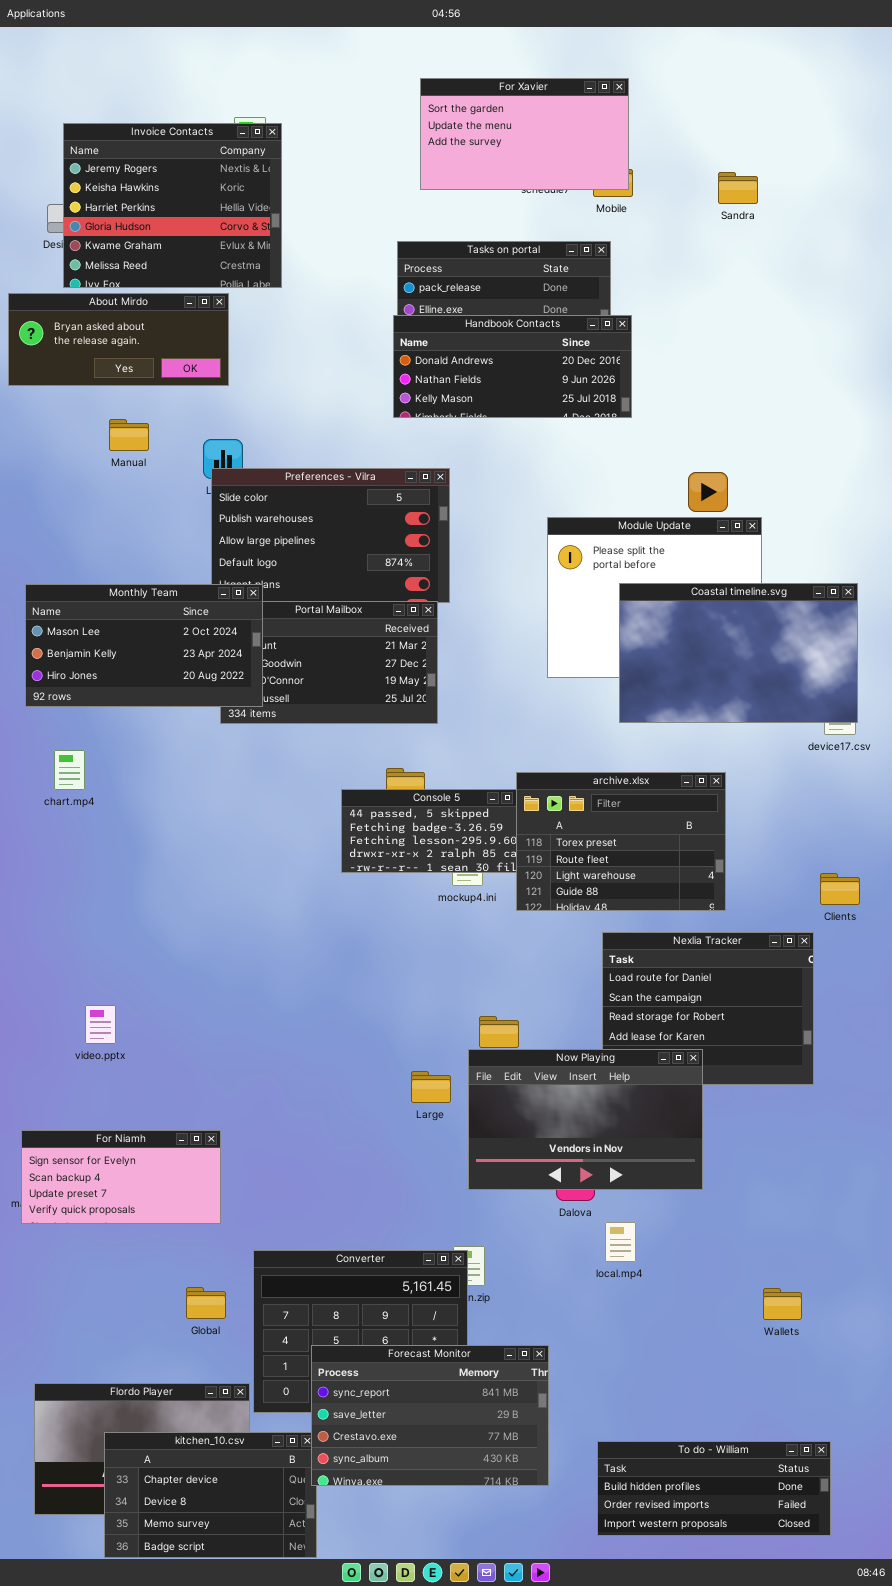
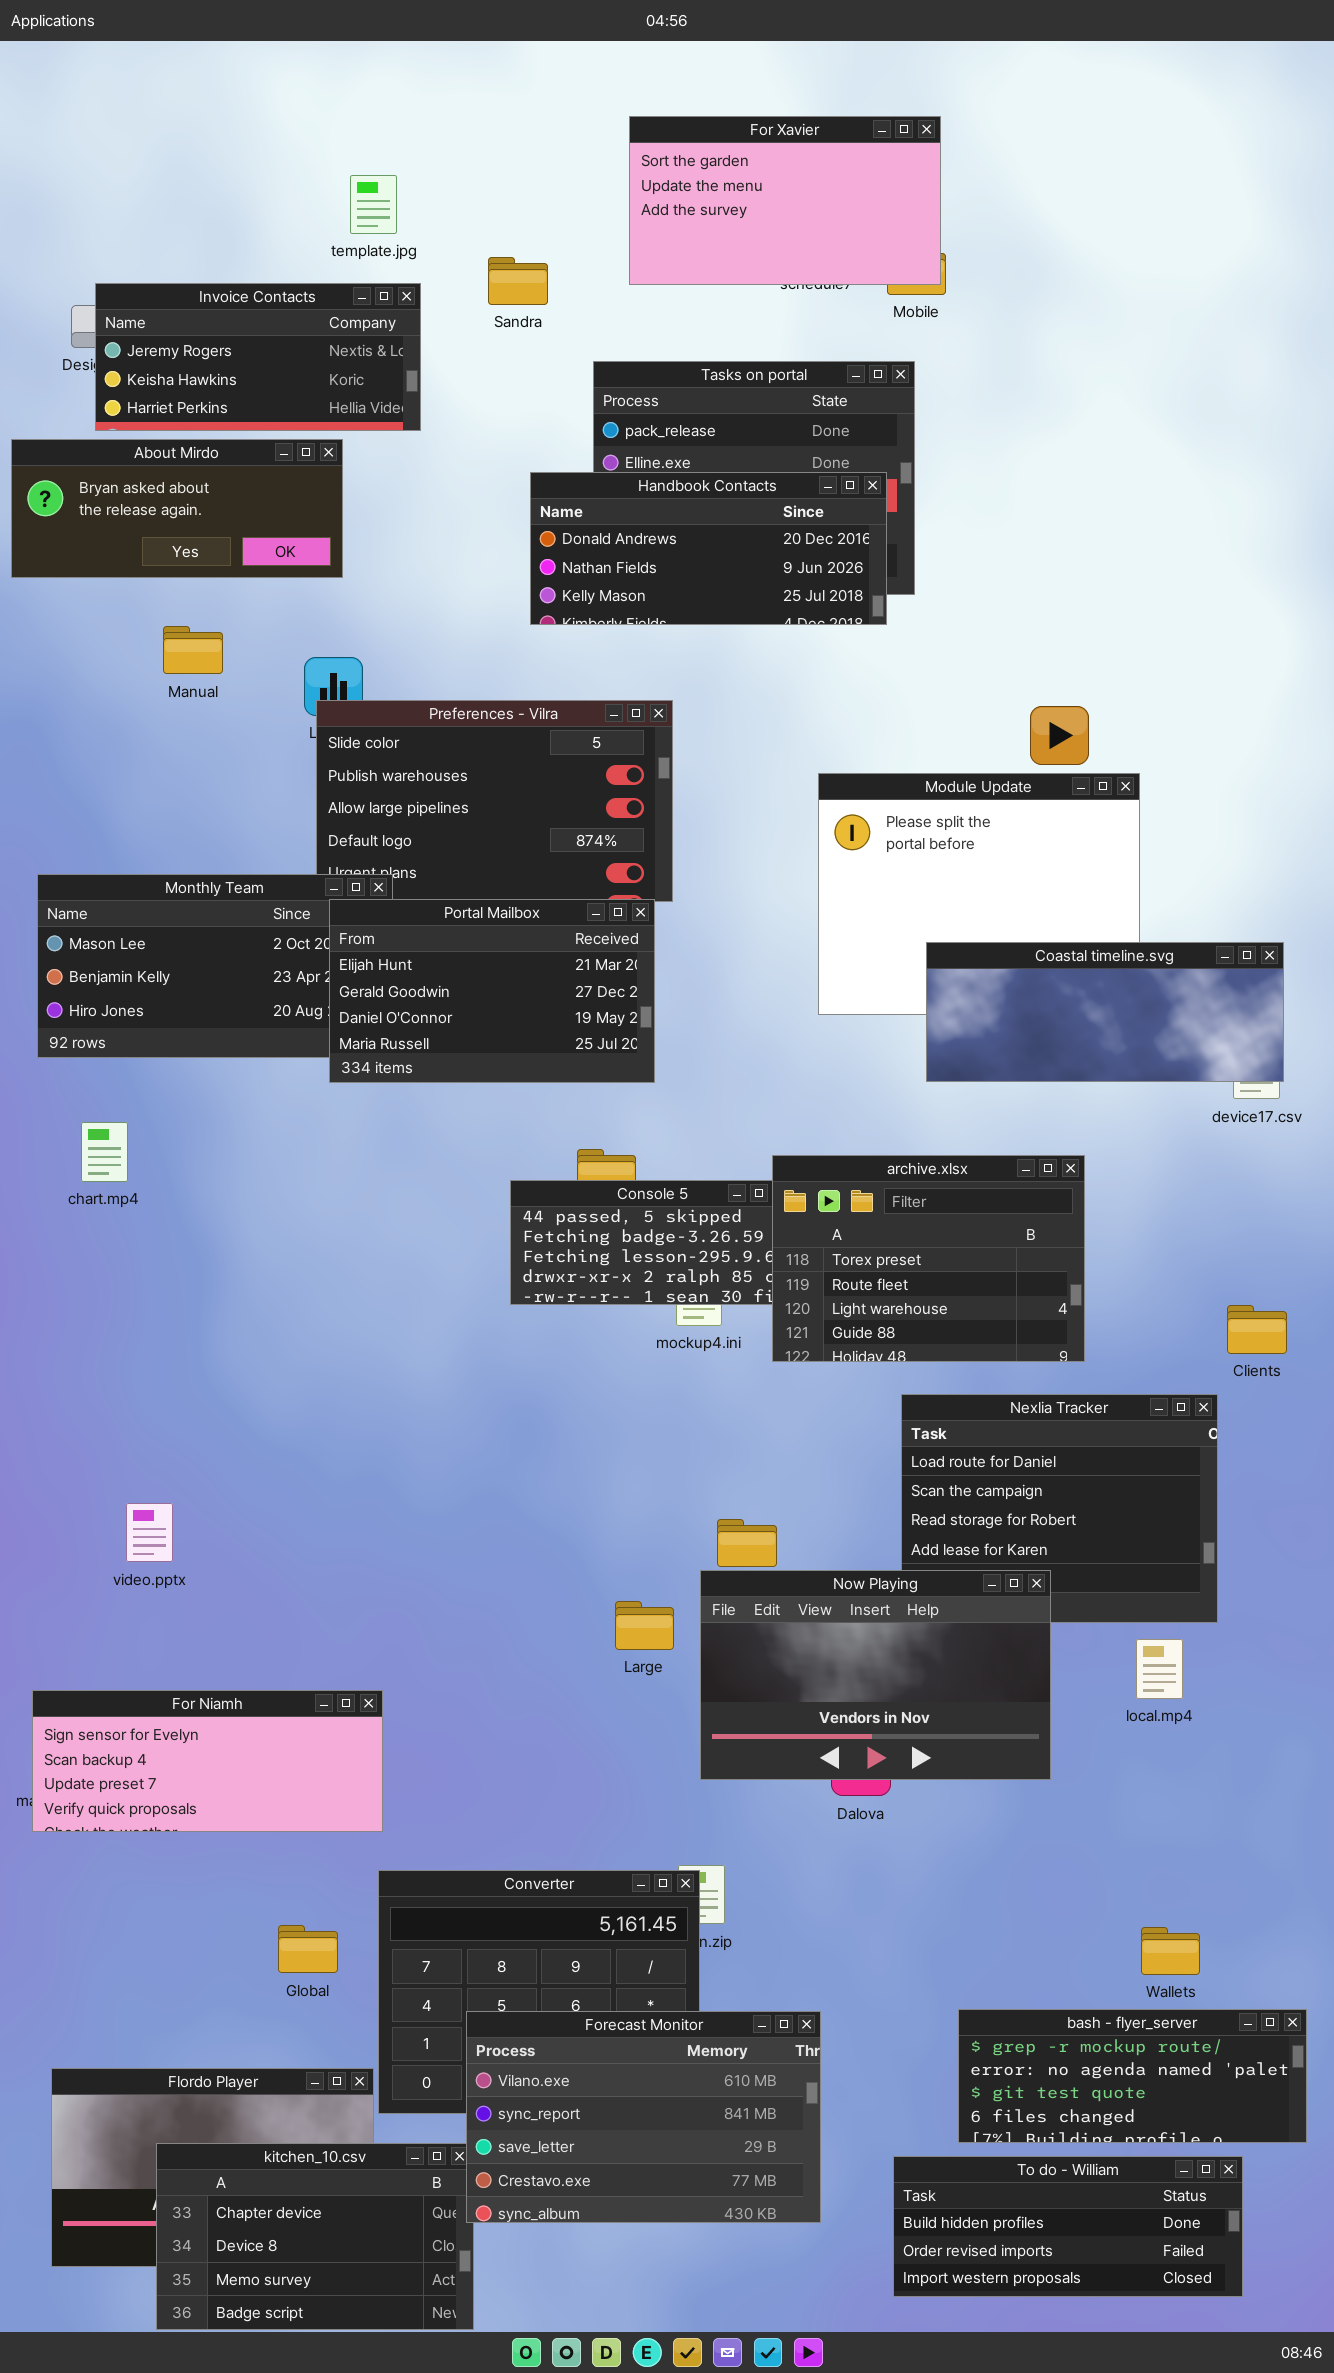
Invoice Contacts: [63,123,282,288] -> [95,283,421,431], resized
Sandra: [718,172,758,204] -> [488,257,548,305], moved
Handbook Contacts: [393,315,632,418] -> [530,472,887,625], moved
Coastal timeline.svg: [619,583,858,723] -> [926,942,1284,1082], resized
Portal Mailbox: [220,601,438,724] -> [329,899,655,1083], raised
For Niamh: [21,1130,221,1224] -> [32,1690,383,1832], resized
local.mp4: [605,1222,636,1262] -> [1136,1639,1183,1699], moved
bash - flyer_server: none -> [958,2009,1307,2143], opened
Forecast Monitor: [311,1345,549,1486] -> [466,2011,821,2223], scrolled up 1 row

